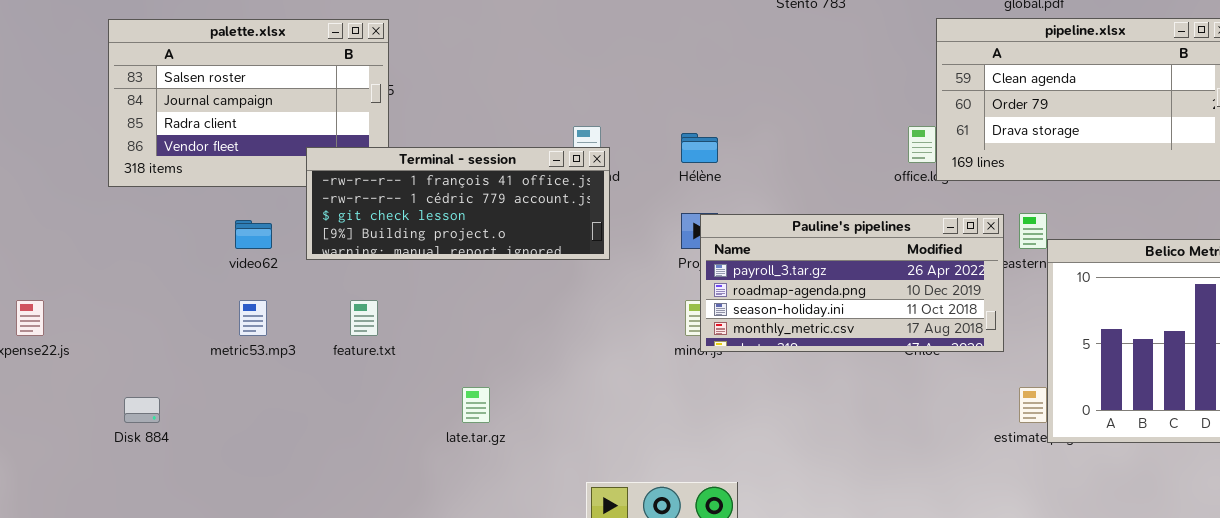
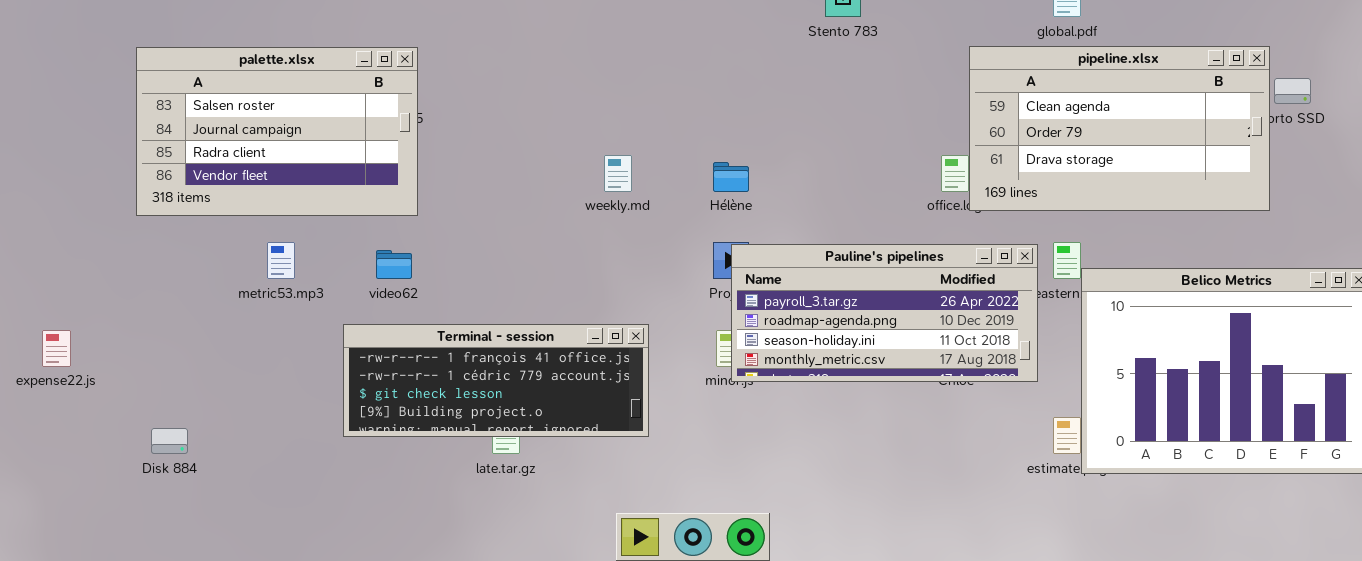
Terminal - session: [306,147,610,260] -> [343,324,649,437], moved
video62: [235,220,272,249] -> [376,250,412,279], moved
metric53.mp3: [239,300,267,336] -> [267,242,295,279], moved

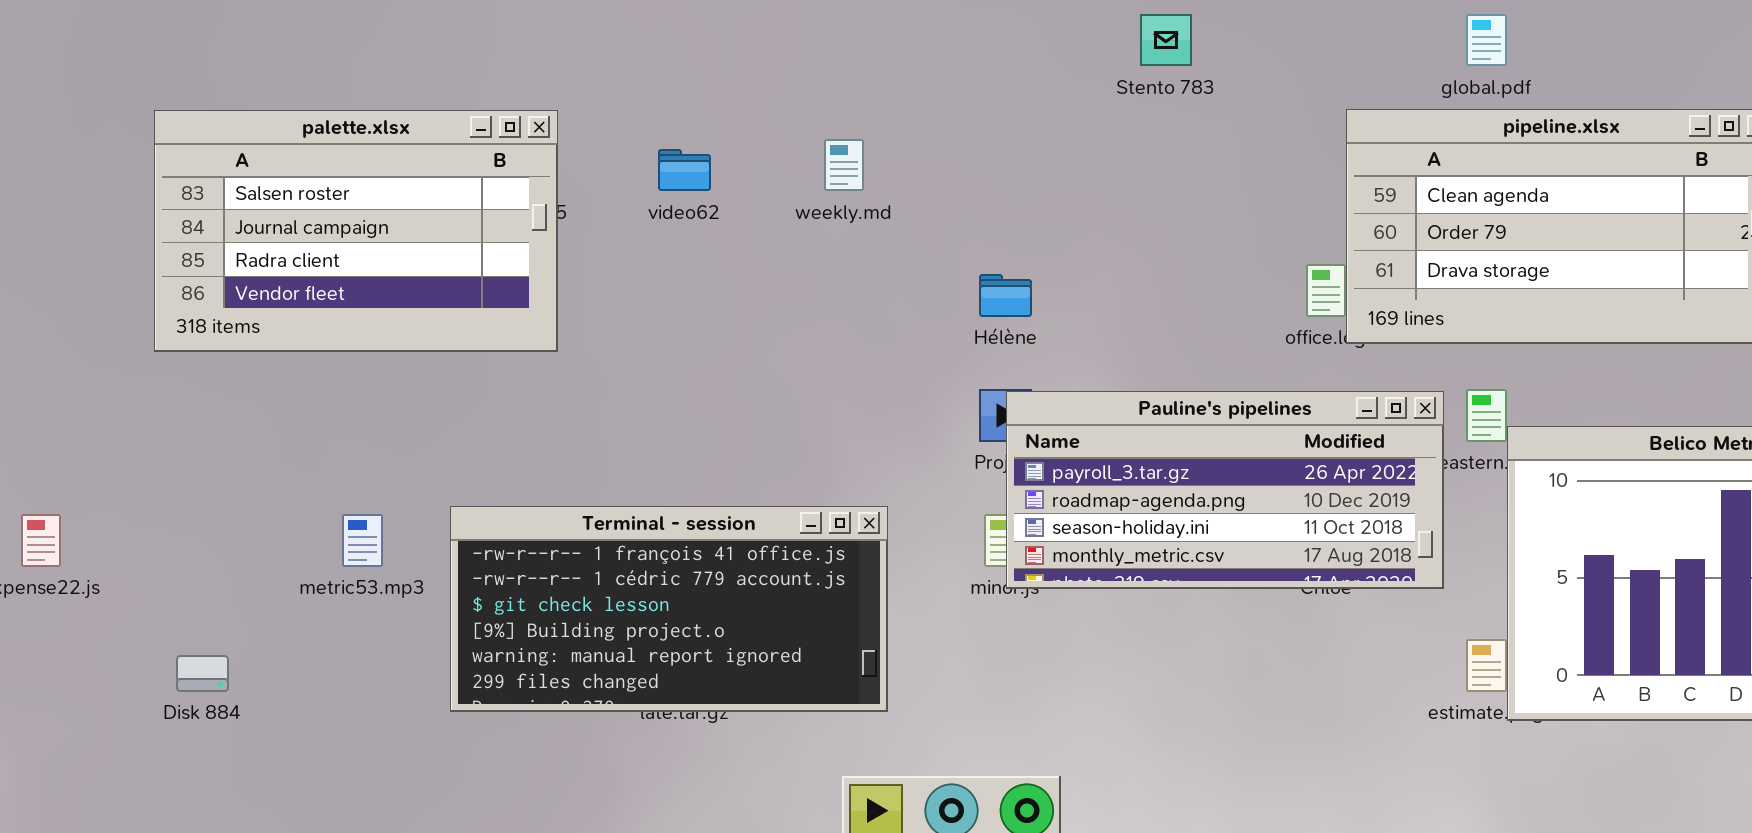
weekly.md: [604,155,632,192] -> [824,139,864,191], moved
metric53.mp3: [267,242,295,279] -> [342,514,383,567], moved
video62: [376,250,412,279] -> [658,149,711,191], moved
Terminal - session: [343,324,649,437] -> [450,506,888,712], resized

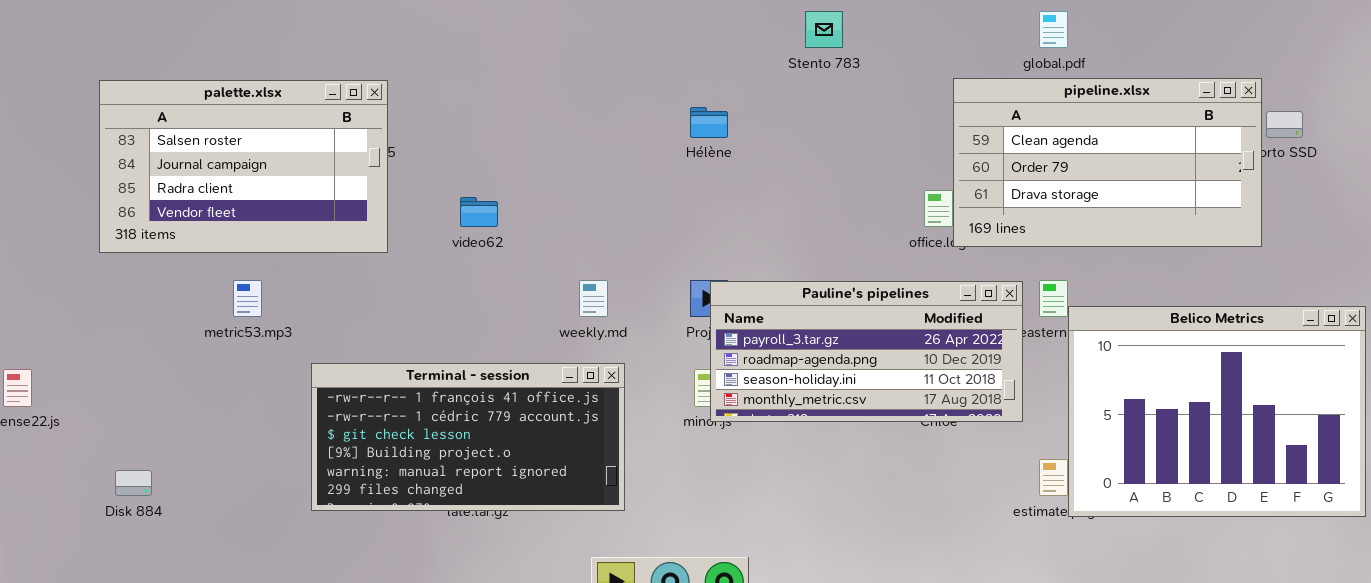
weekly.md: [824,139,864,191] -> [579,280,608,317], moved
video62: [658,149,711,191] -> [460,197,498,227], moved
Hélène: [979,274,1032,317] -> [690,107,728,138], moved
metric53.mp3: [342,514,383,567] -> [233,280,262,317], moved

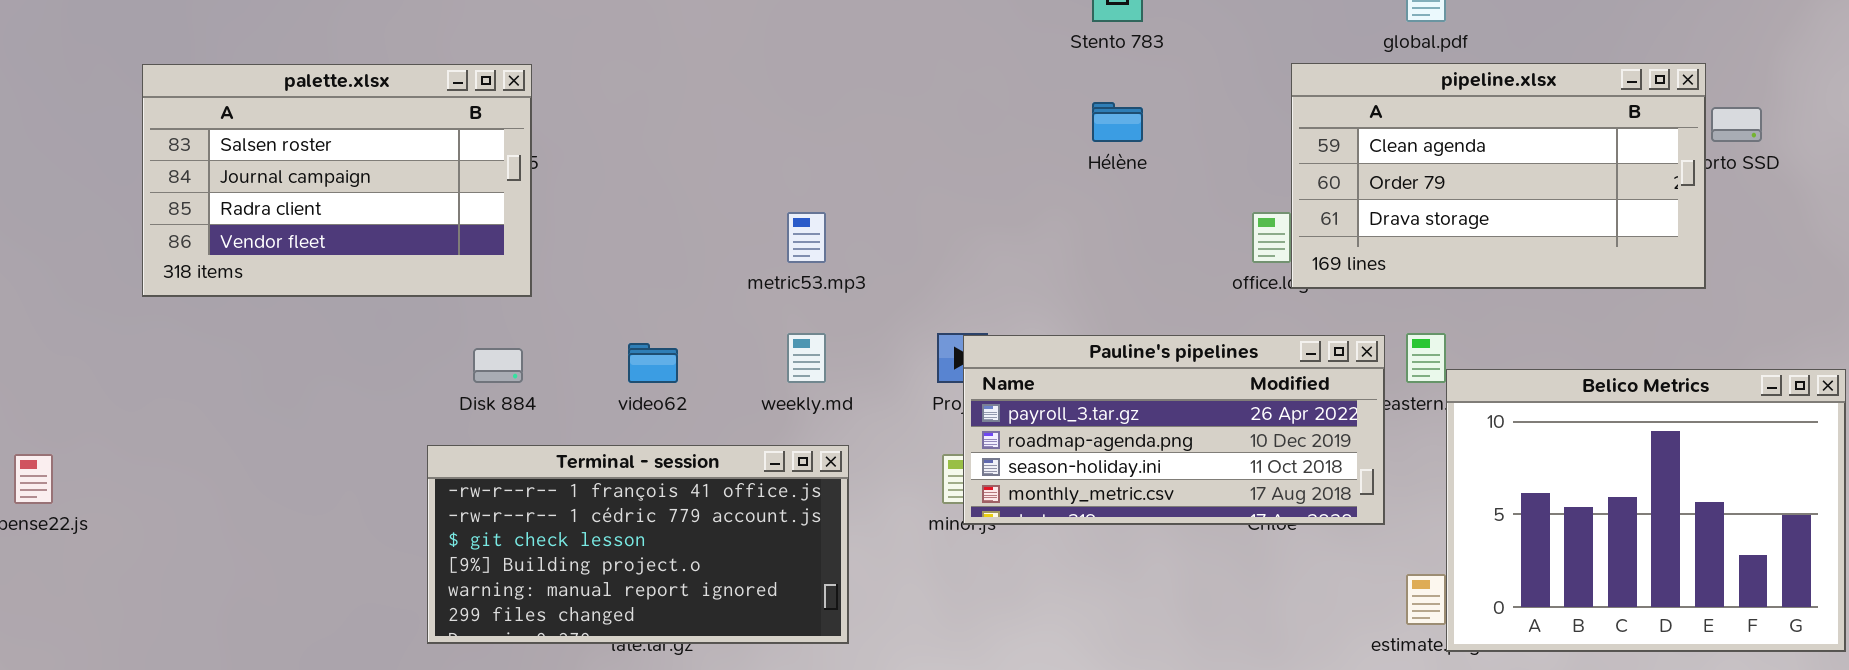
Hélène: [690,107,728,138] -> [1092,102,1143,142], moved
video62: [460,197,498,227] -> [628,343,678,383], moved
metric53.mp3: [233,280,262,317] -> [787,212,826,263], moved
Disk 884: [115,470,152,496] -> [473,348,523,383], moved

